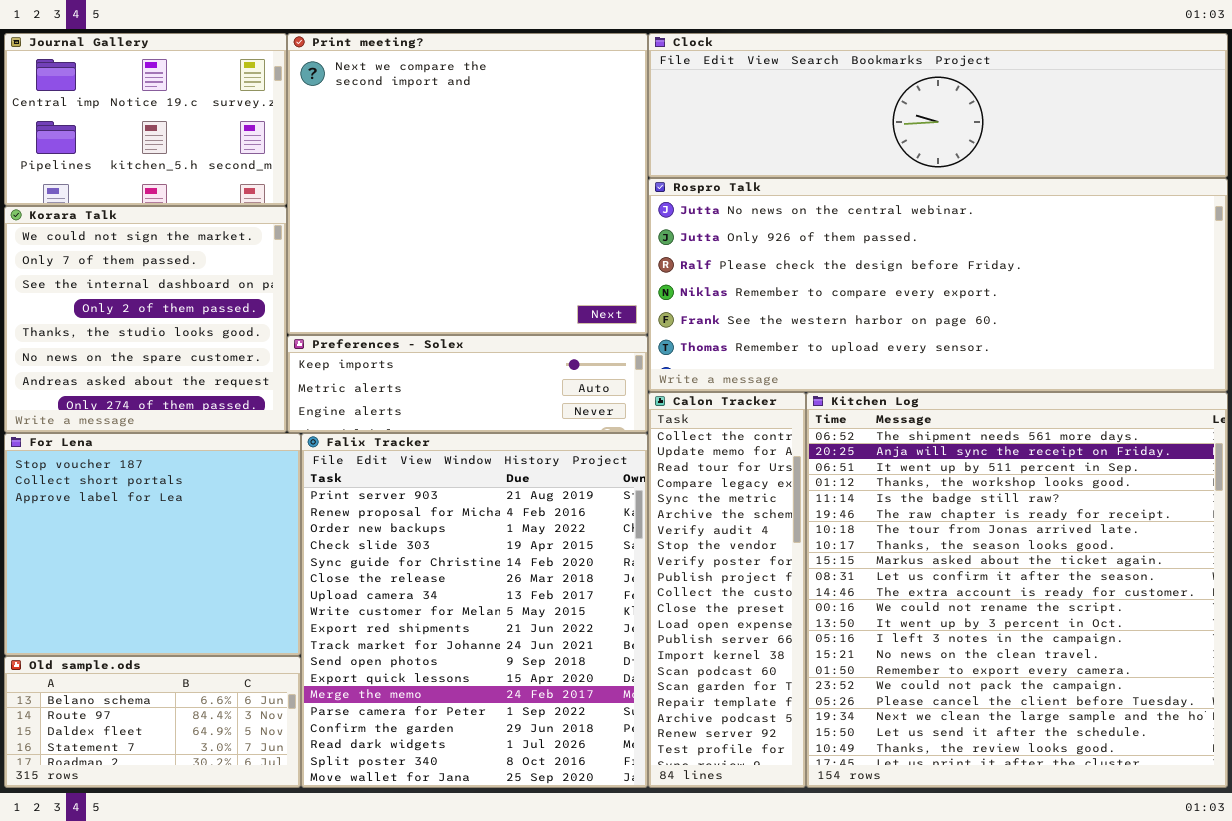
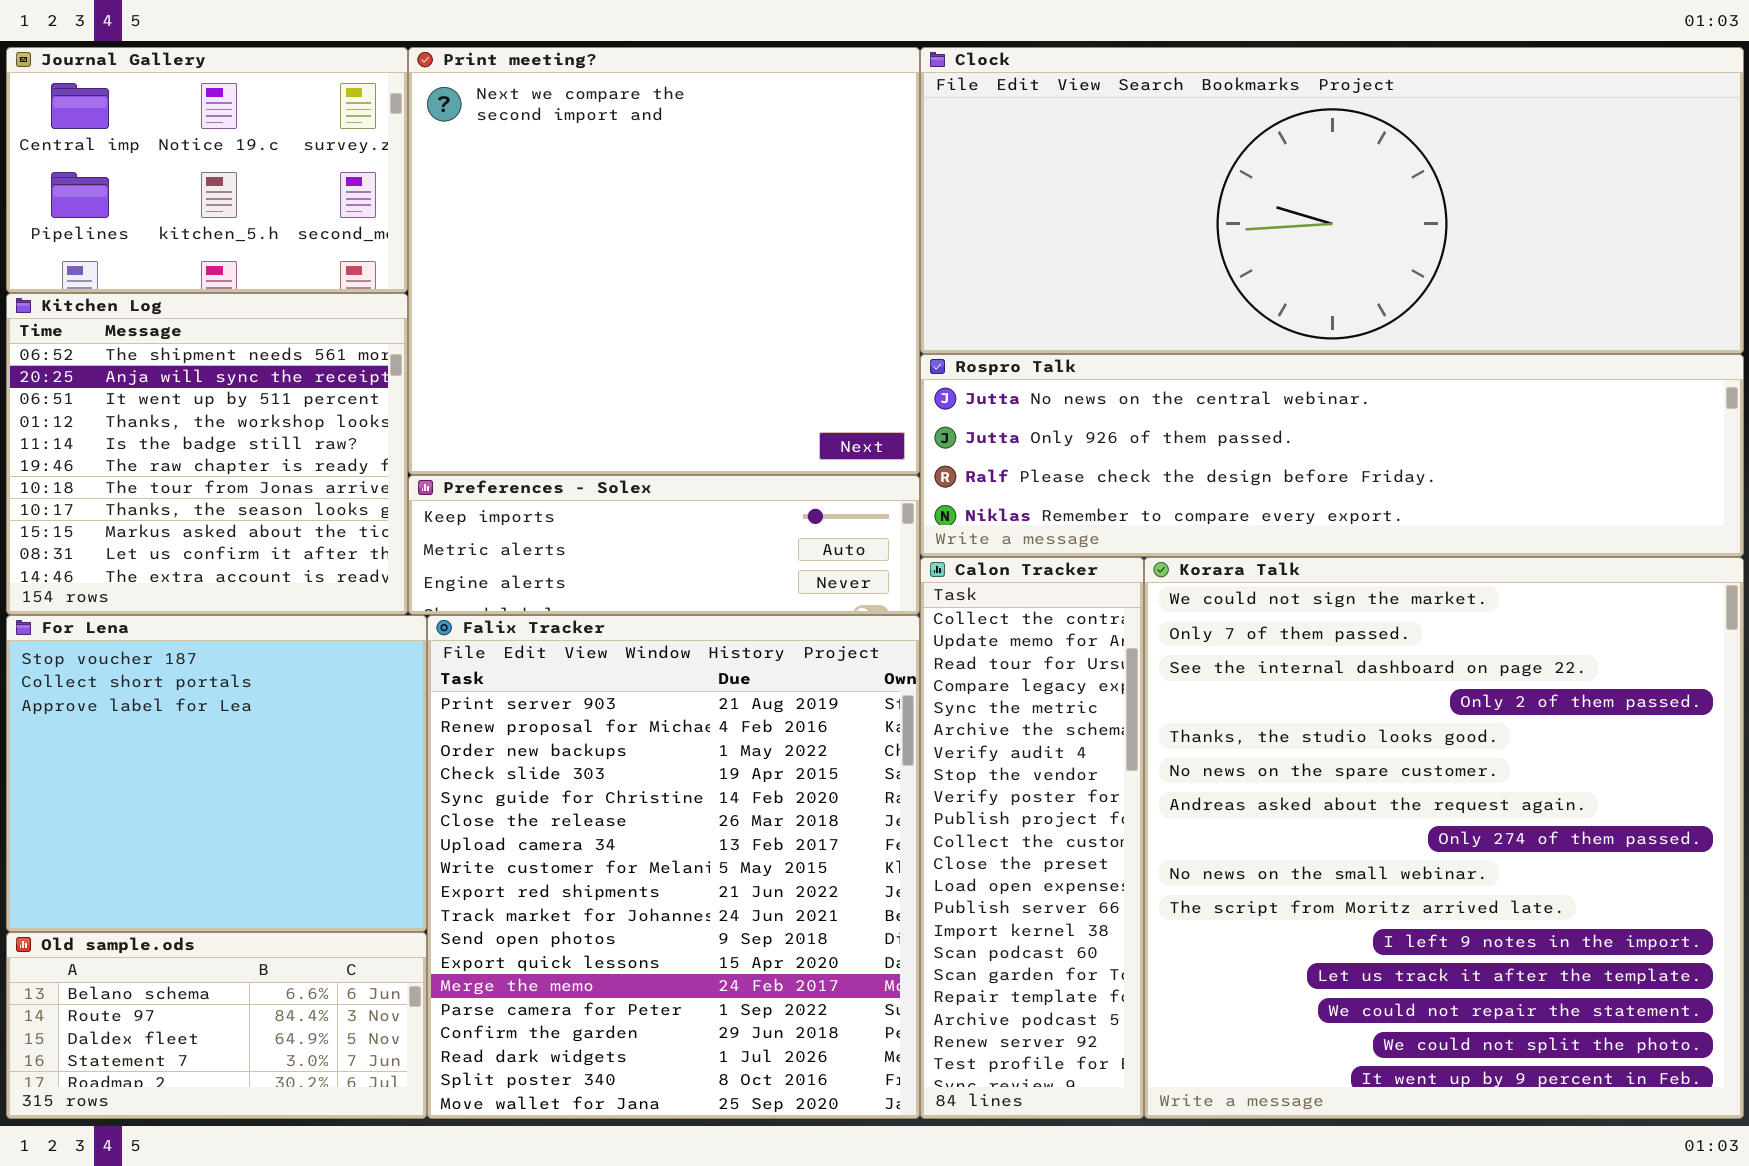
Clock: [648,33,1228,178] -> [920,47,1744,354], resized
Rospro Talk: [648,178,1228,392] -> [920,354,1744,557], resized
Korara Talk: [4,206,287,433] -> [1144,557,1744,1119], moved, resized
Kitchen Log: [806,392,1228,788] -> [6,293,408,615], moved, resized

